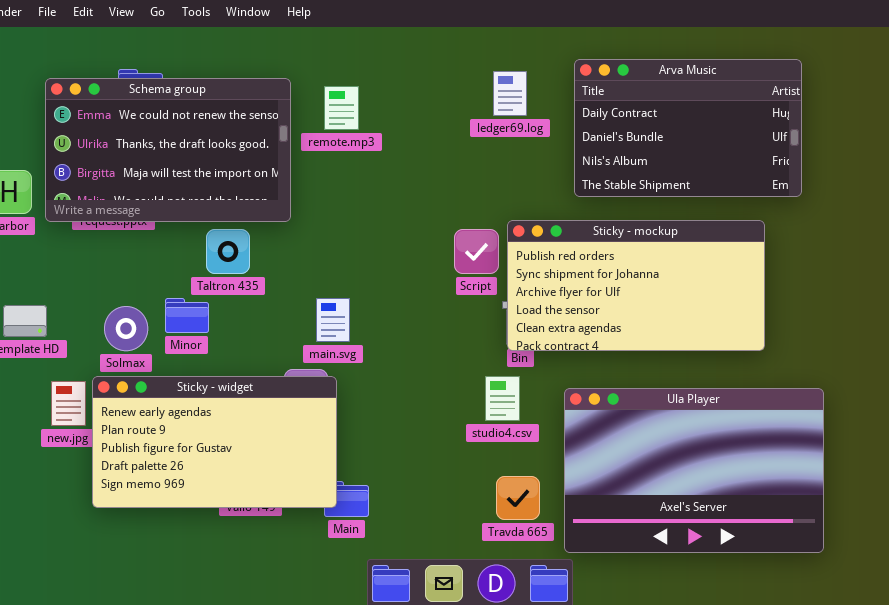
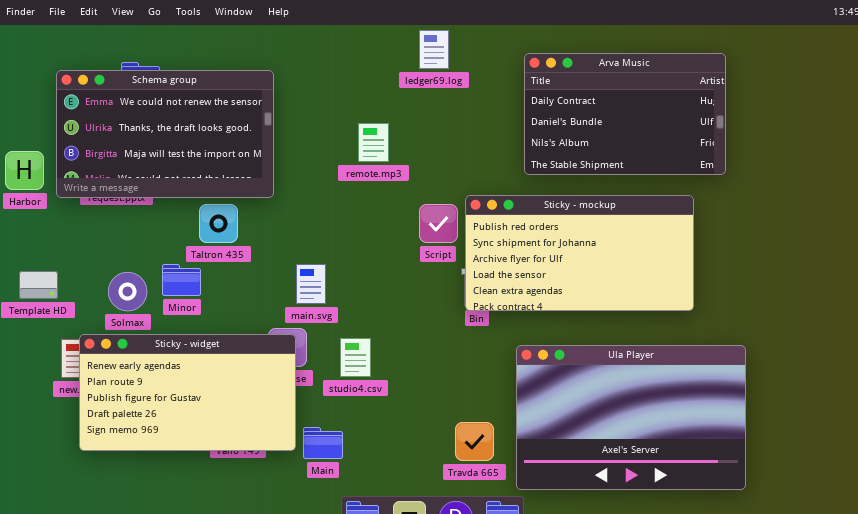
ledger69.log: [493,71,527,116] -> [419,30,449,69], moved
remote.mp3: [324,86,359,130] -> [358,123,389,162], moved
Sticky - widget: [92,376,337,508] -> [79,334,296,451], moved
studio4.csv: [485,376,520,421] -> [340,338,371,377], moved

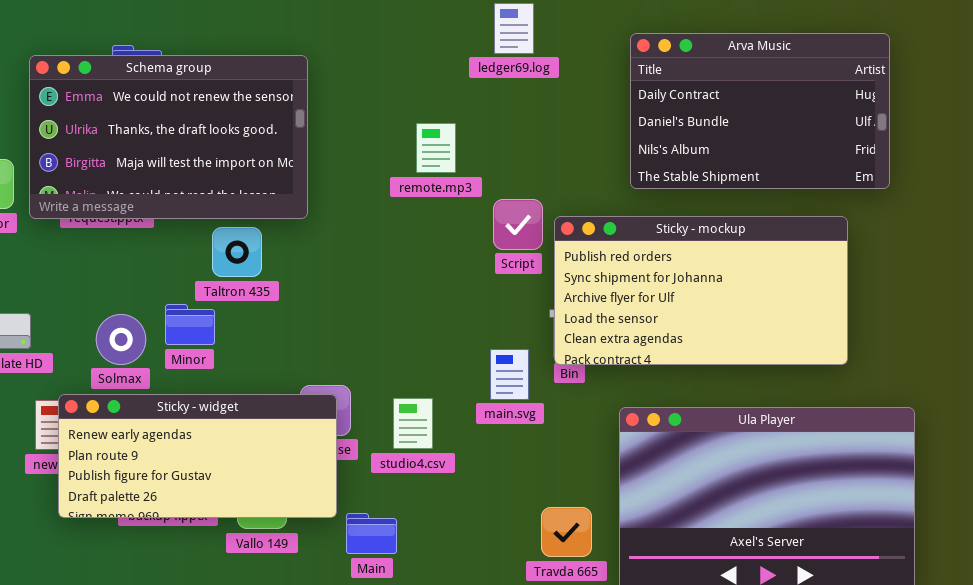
Script: [419,204,458,243] -> [493,199,543,250], moved
main.svg: [296,264,326,304] -> [490,349,529,400], moved
Sticky - widget: [79,334,296,451] -> [58,394,337,518], resized

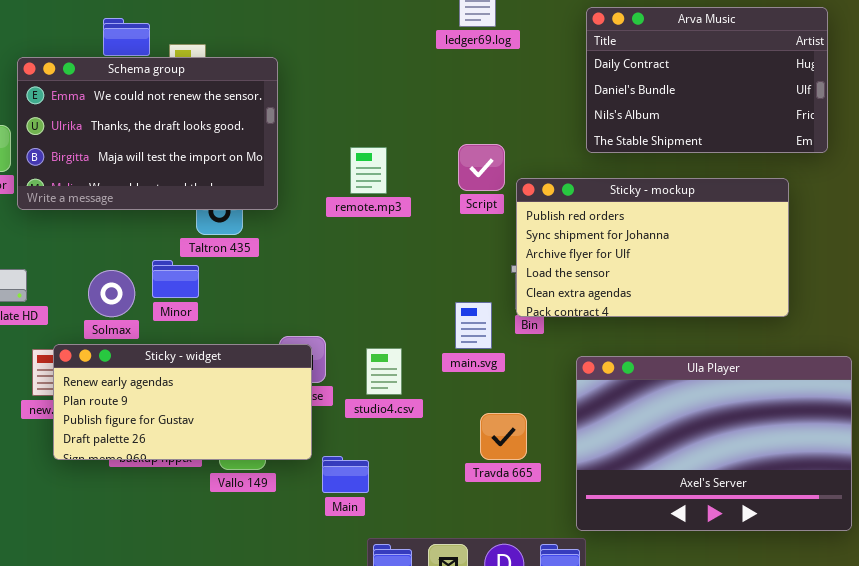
Schema group: [29,55,308,219] -> [17,57,278,210], moved
remote.mp3: [416,123,456,173] -> [350,147,387,194], moved
Script: [493,199,543,250] -> [458,144,505,191], moved
Travda 665: [541,507,592,557] -> [480,413,527,460], moved

